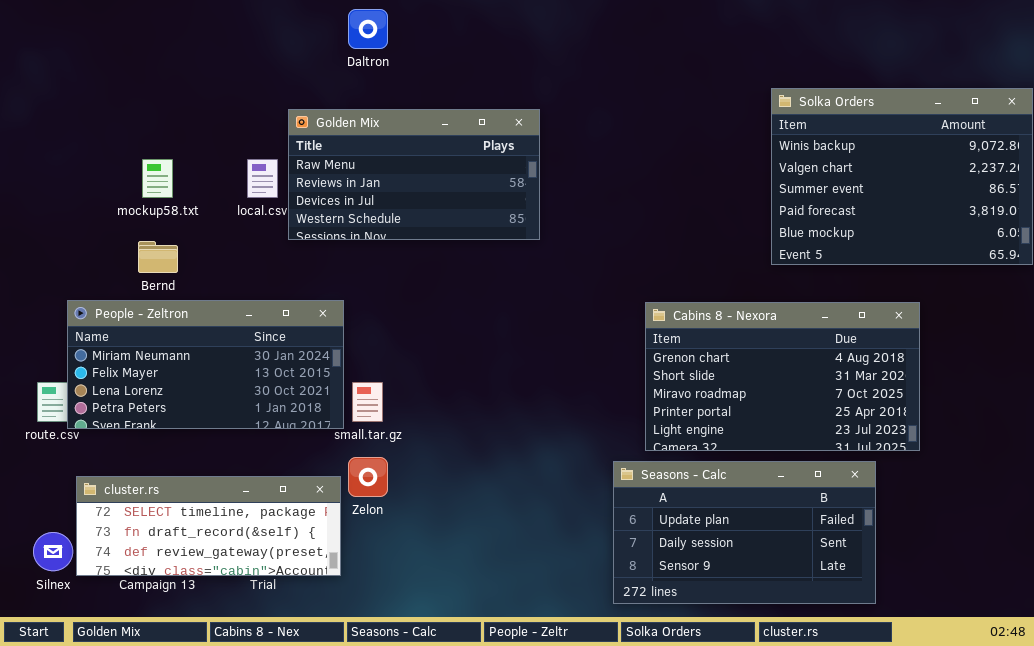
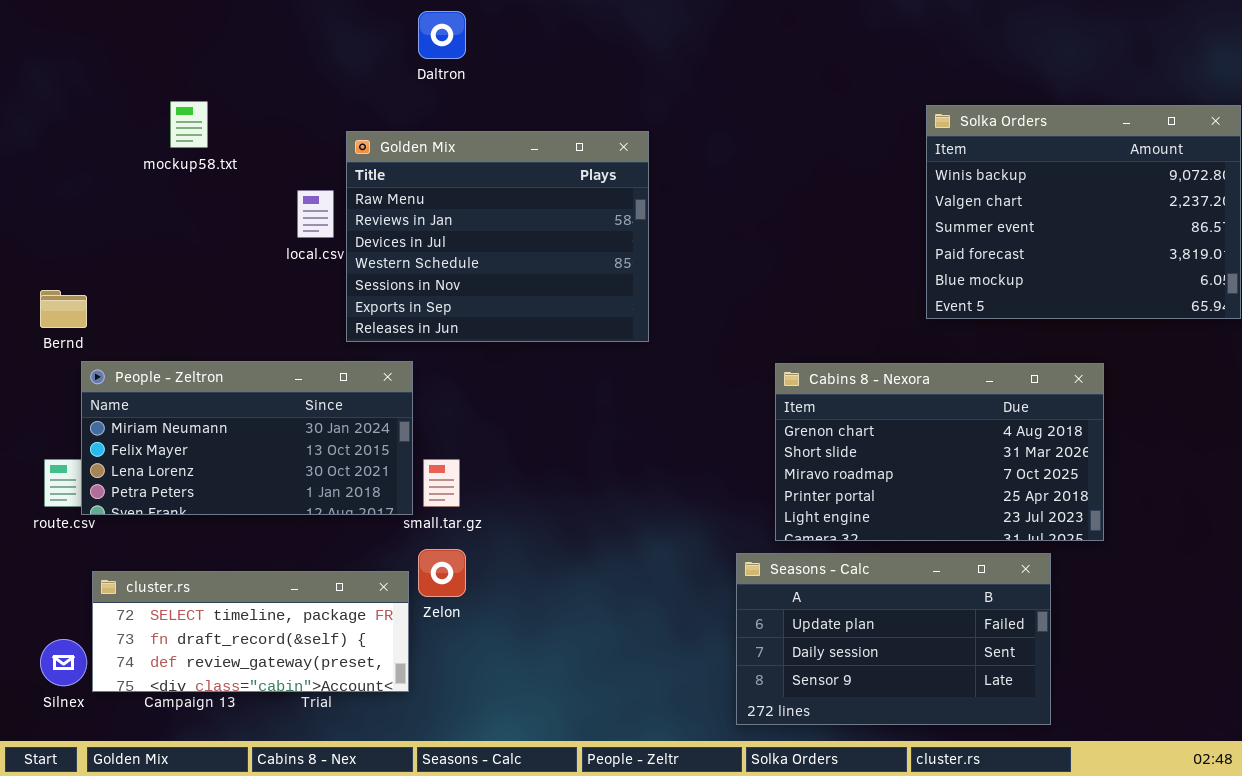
Golden Mix: [288,109,540,240] -> [346,131,649,342], resized
mockup58.txt: [142,159,173,198] -> [170,101,208,148], moved
Bernd: [138,241,178,273] -> [40,290,87,328], moved

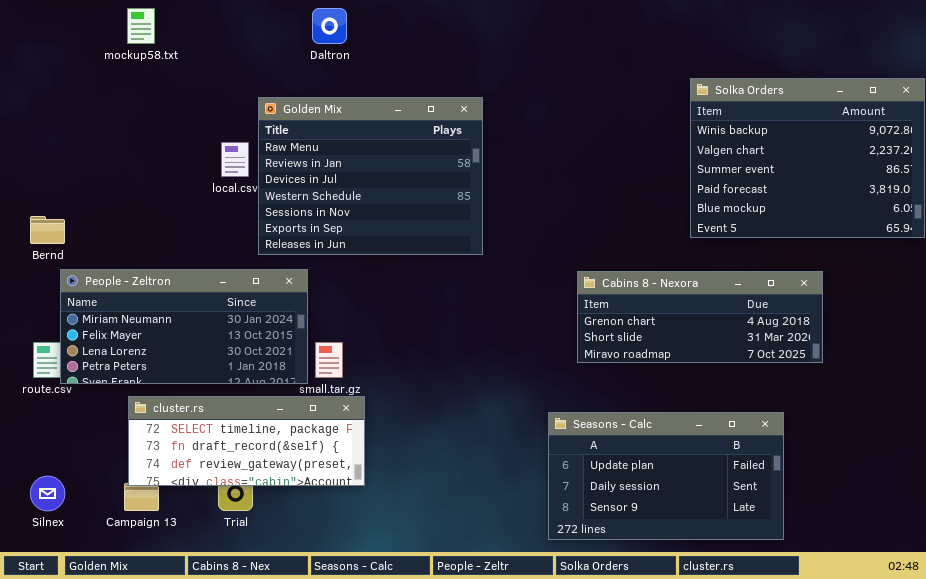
mockup58.txt: [170,101,208,148] -> [127,8,155,44], moved
Cabins 8 - Nexora: [775,363,1104,541] -> [577,271,823,363], resized
cluster.rs: [92,571,409,692] -> [128,396,365,486], moved

